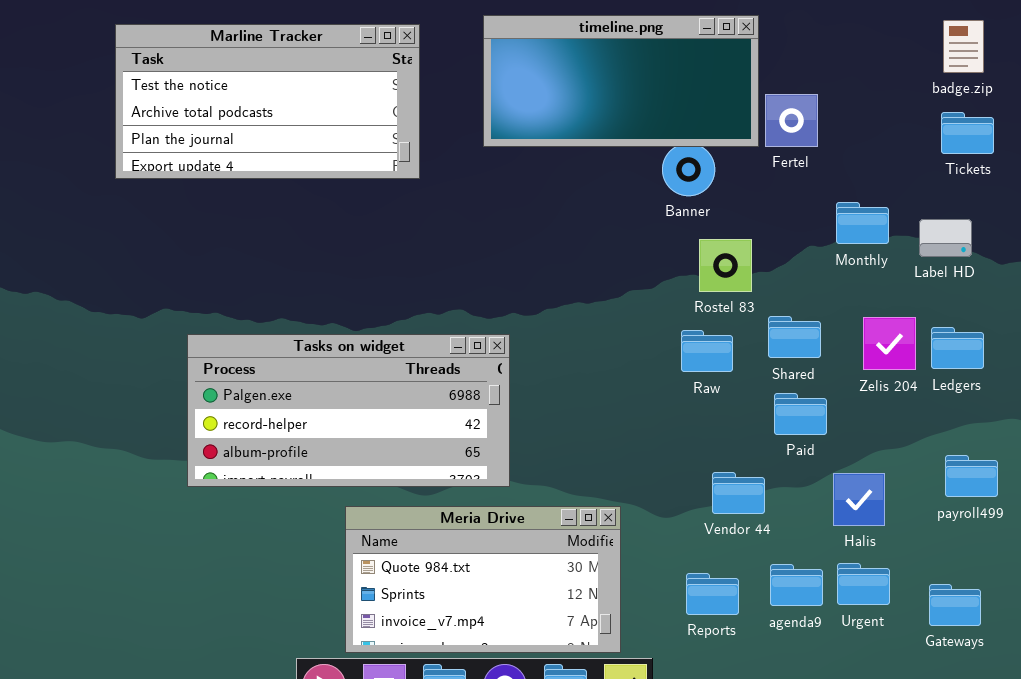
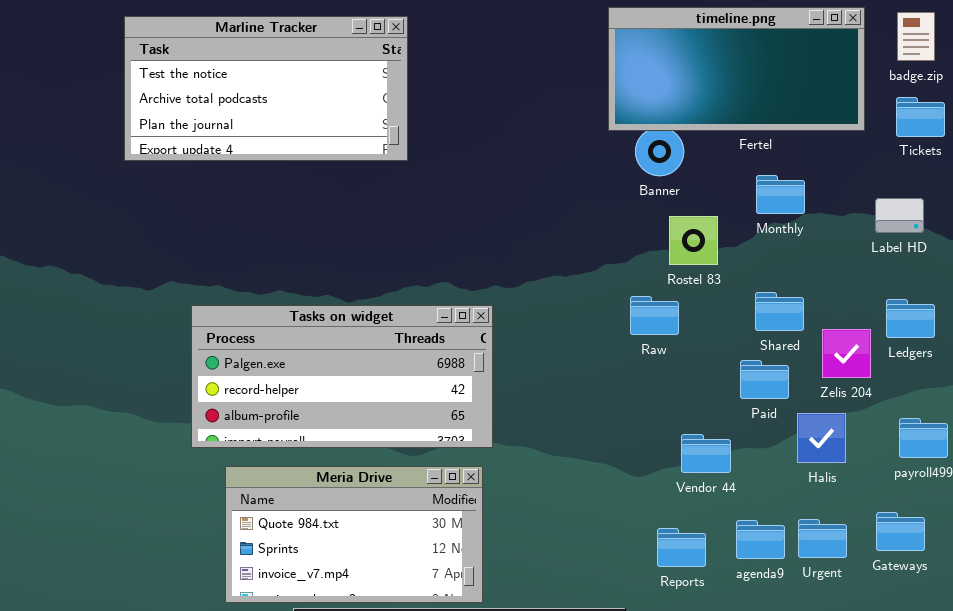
timeline.png: [483,15,759,147] -> [608,7,865,131], moved
Monthly: [836,202,889,244] -> [756,175,805,214], moved
Shared: [768,316,821,358] -> [755,292,804,331], moved
Zelis 204: [863,317,916,370] -> [822,329,871,378], moved
Raw: [681,330,733,372] -> [630,296,679,335], moved
Halis: [833,473,885,526] -> [797,413,846,463], moved
Meria Drive: [345,506,621,653] -> [225,466,483,603], moved
Gateways: [929,584,981,626] -> [876,512,925,551], moved

